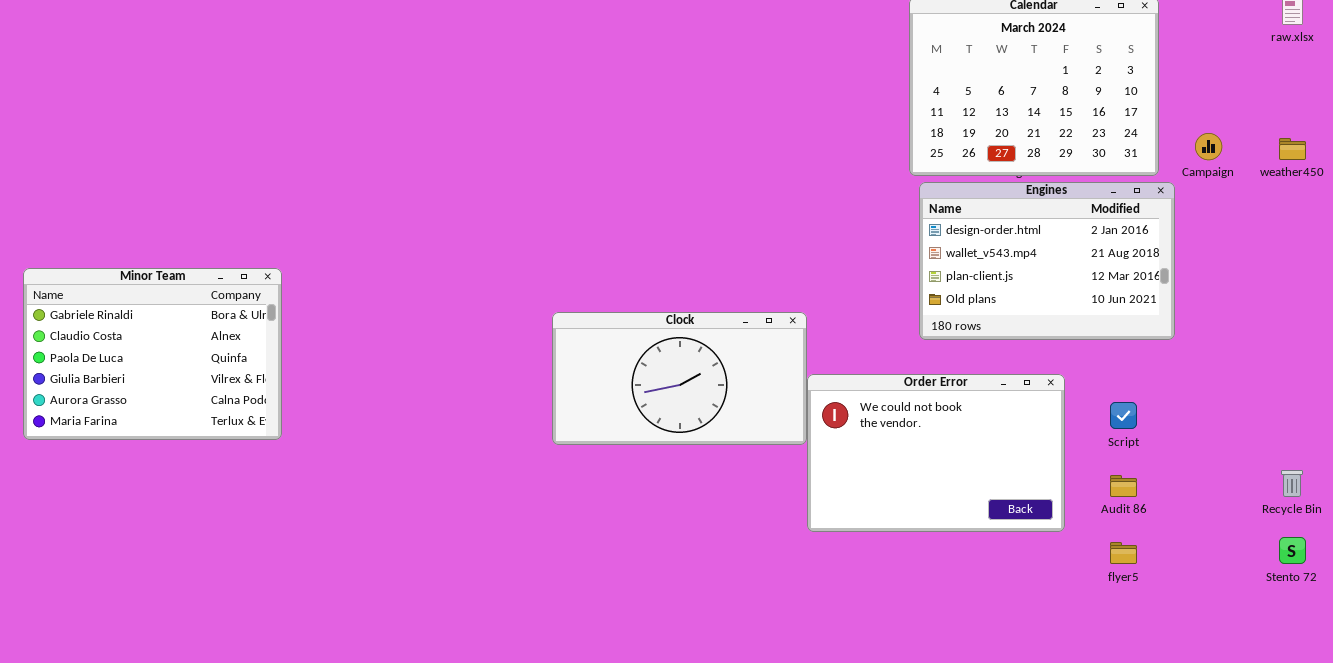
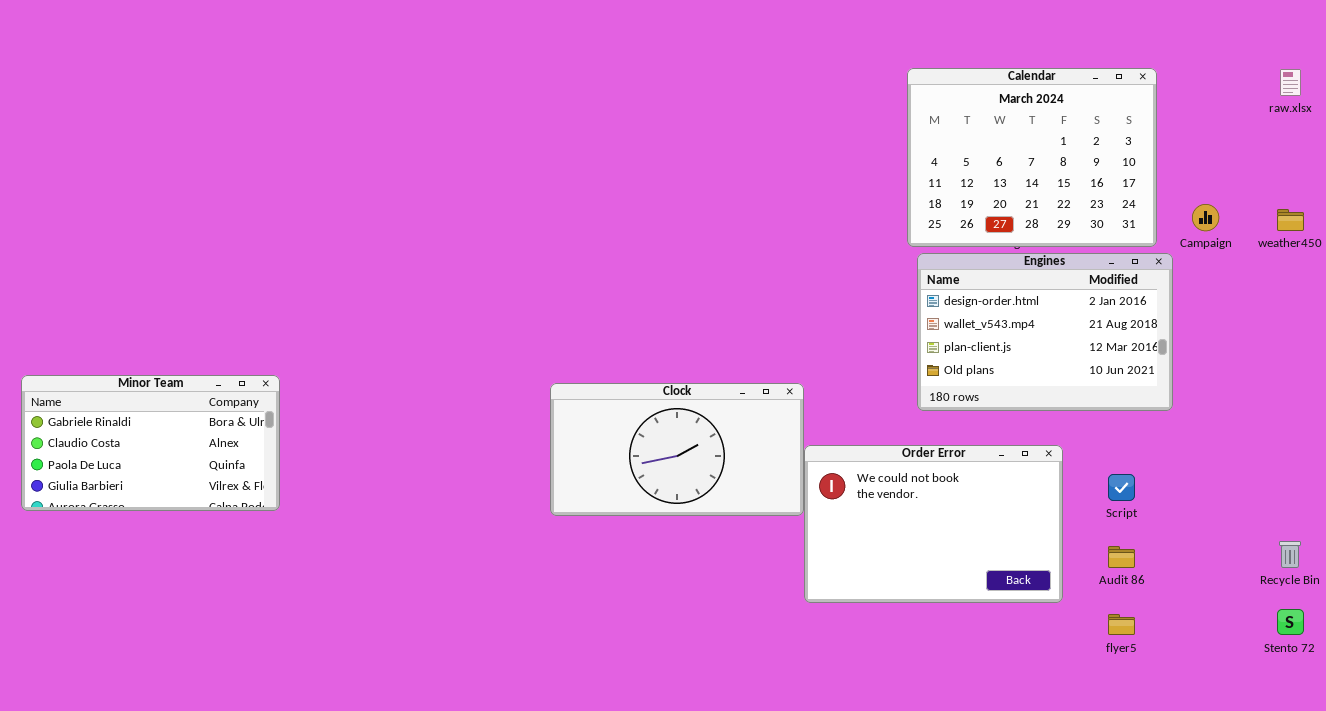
Minor Team: [23,268,282,440] -> [21,375,280,511], resized

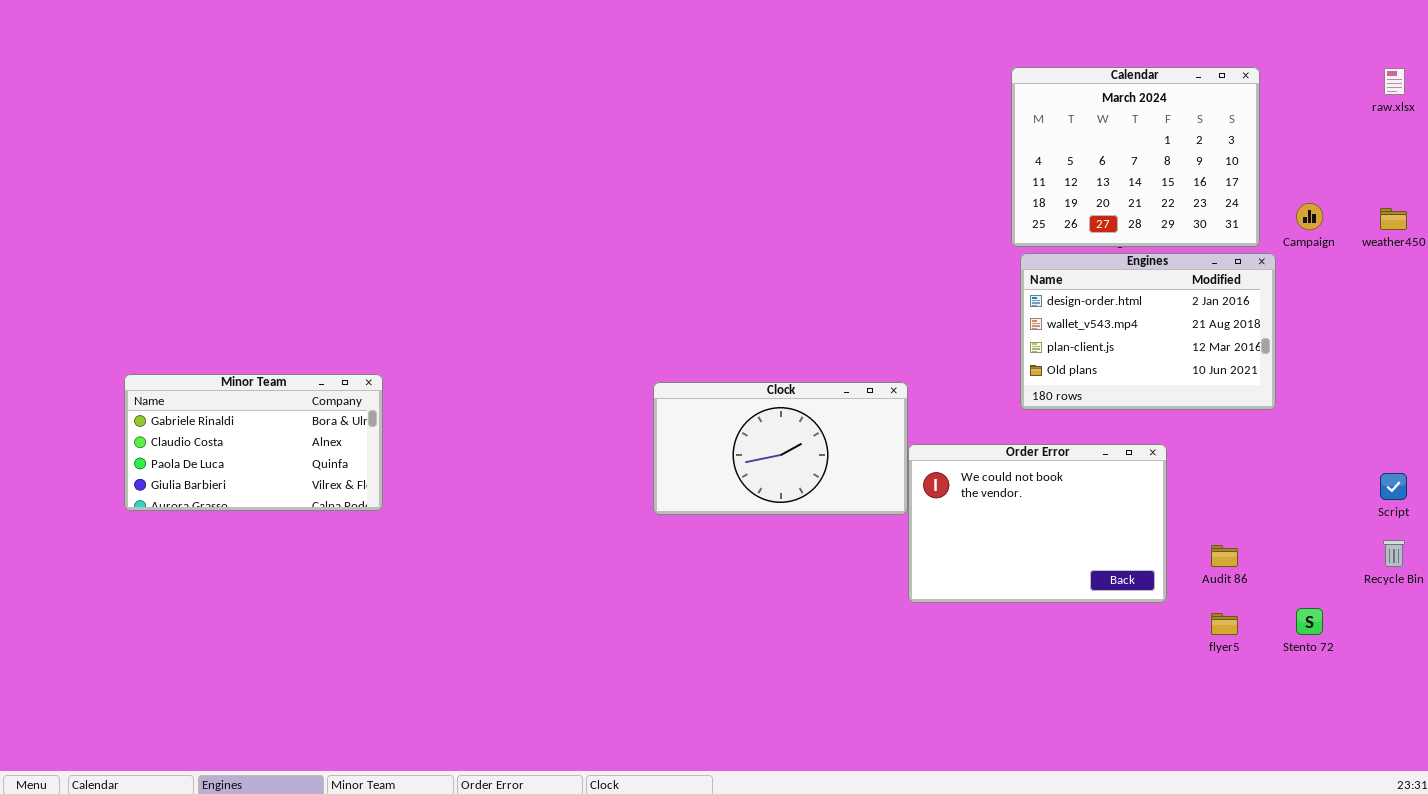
Script: [1108,474,1135,501] -> [1380,473,1407,500], moved
Stento 72: [1277,609,1304,635] -> [1296,608,1323,635], moved

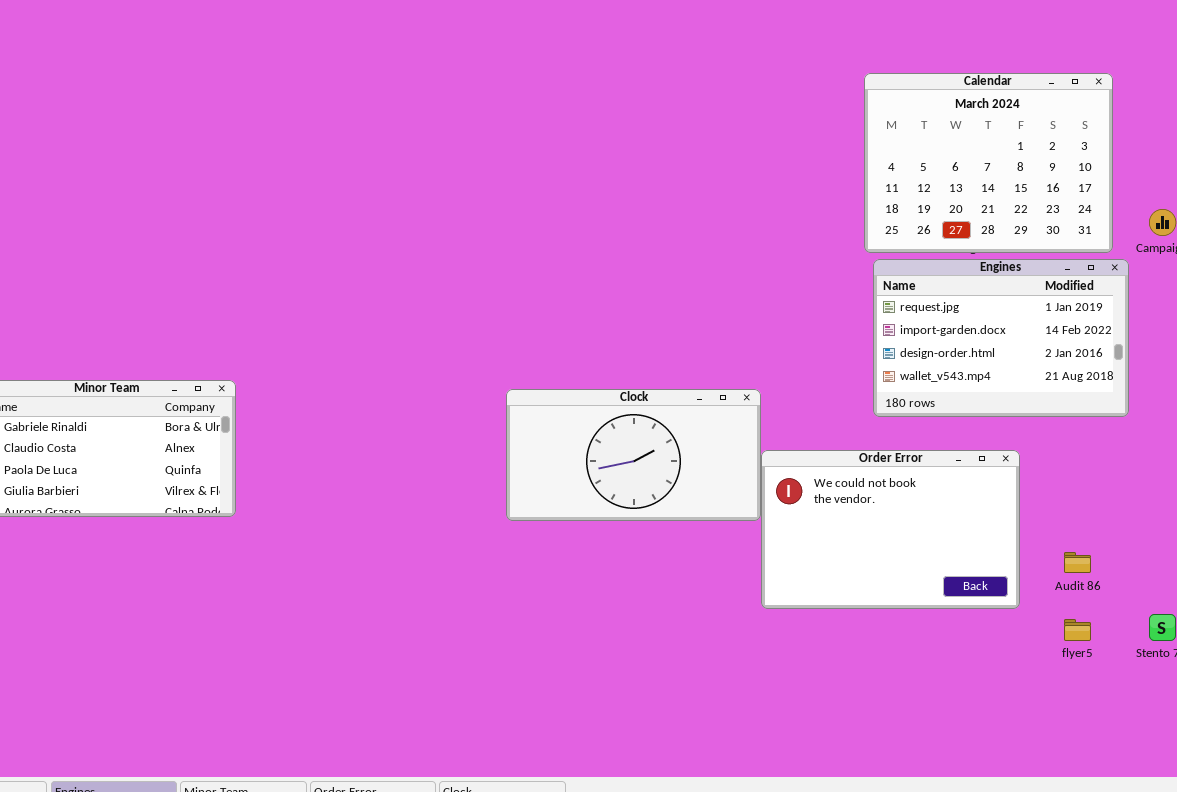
Engines: [1020,253,1276,410] -> [873,259,1129,417], scrolled up 2 rows

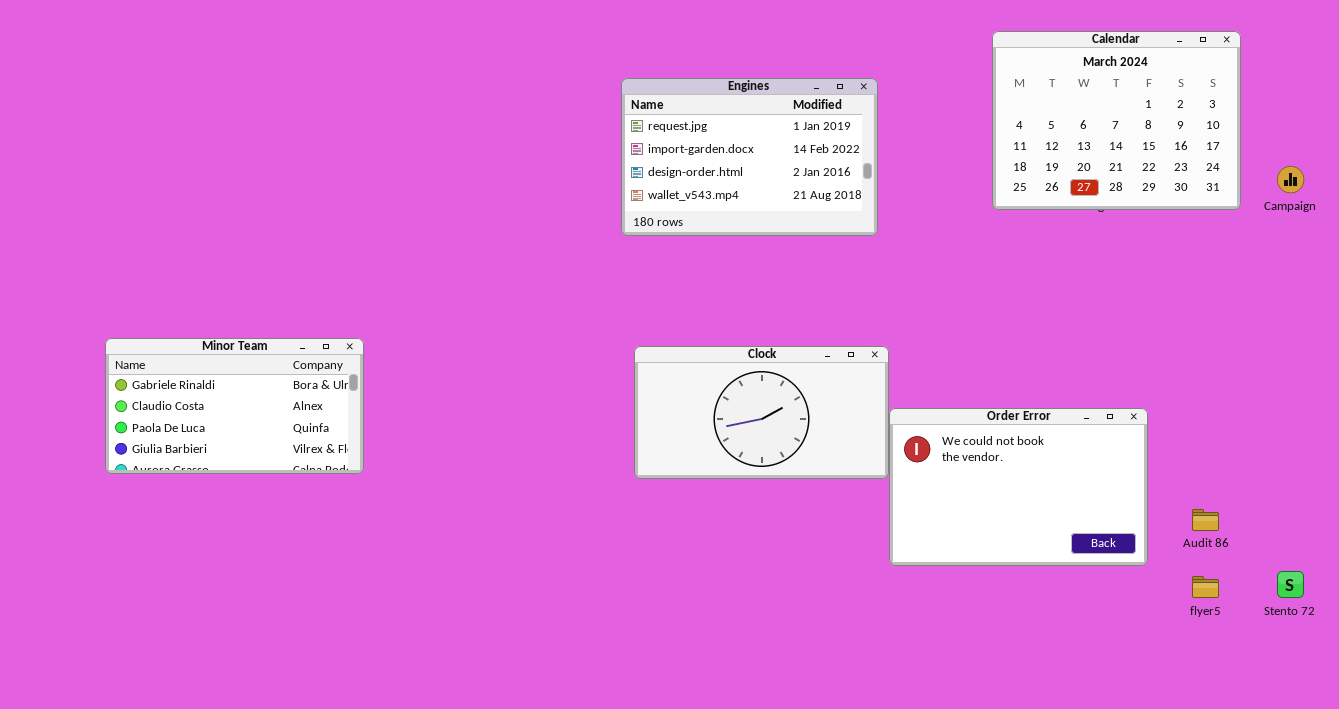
Engines: [873,259,1129,417] -> [621,78,878,236], moved

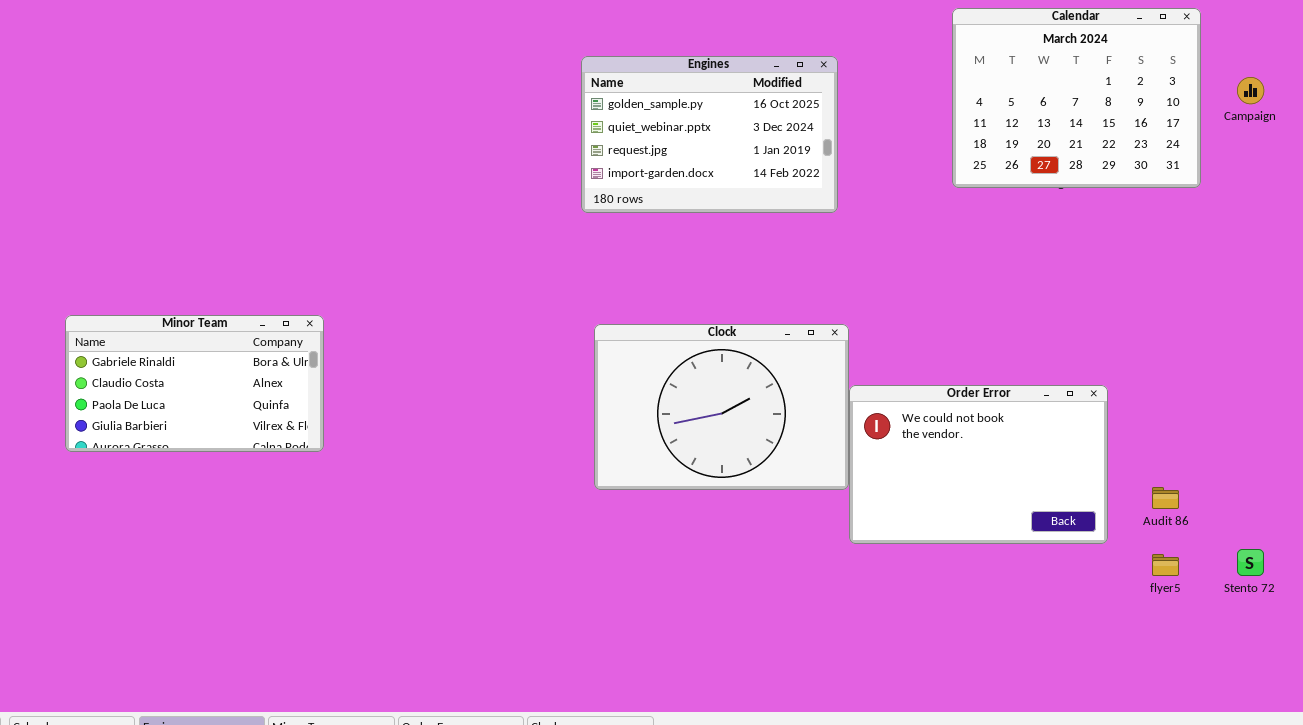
Engines: [621,78,878,236] -> [581,56,838,213], scrolled up 2 rows
Campaign: [1277,166,1304,193] -> [1237,77,1264,104], moved
Clock: [634,346,889,479] -> [594,324,849,490], resized

